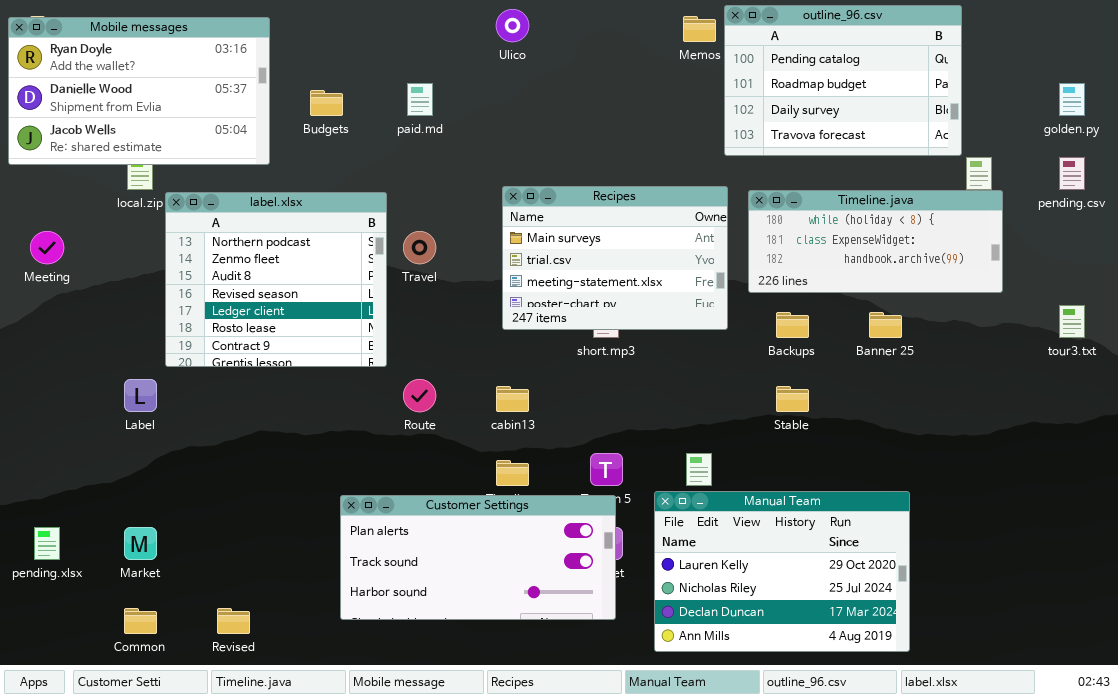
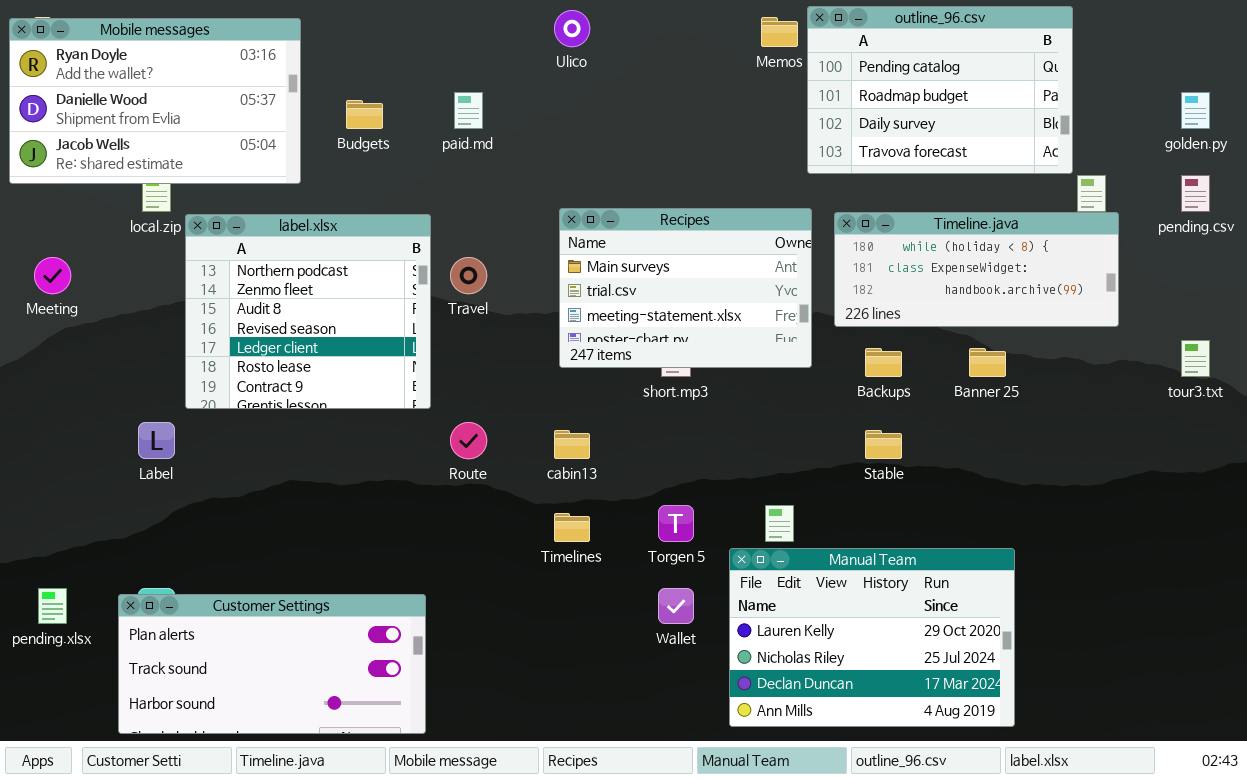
Customer Settings: [340,495,616,620] -> [118,594,426,734], moved

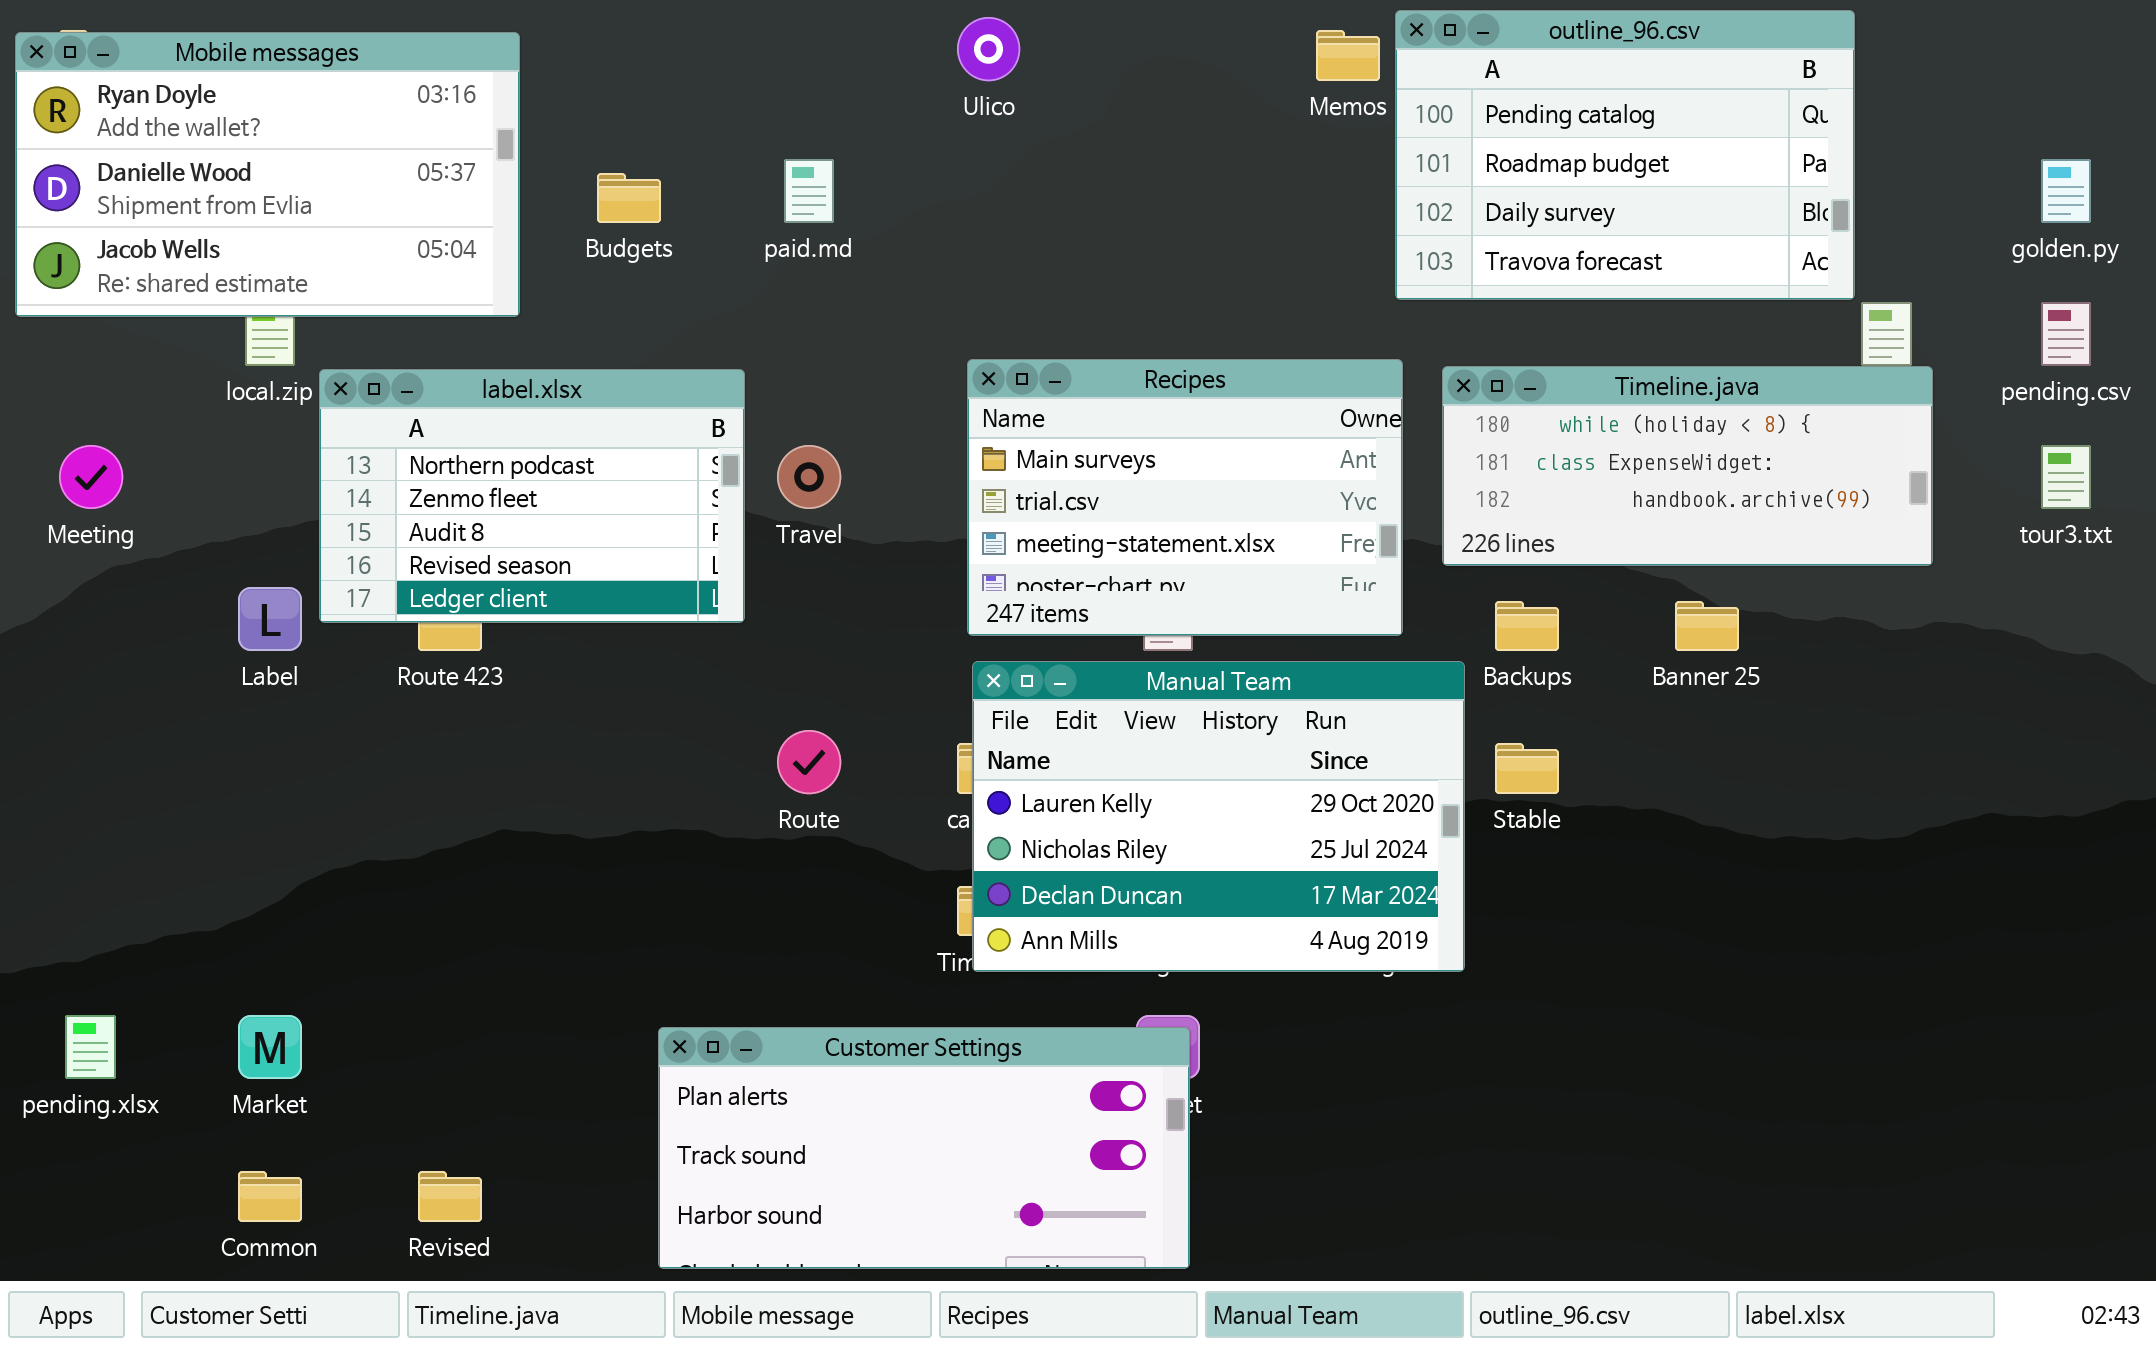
label.xlsx: [185,214,431,409] -> [319,369,745,623], resized
tour3.txt: [1181,340,1210,377] -> [2041,445,2091,509], moved
Label: [138,422,175,459] -> [238,587,302,651], moved
Manual Team: [729,548,1015,727] -> [972,661,1465,972], moved
Customer Settings: [118,594,426,734] -> [658,1027,1190,1269], moved

